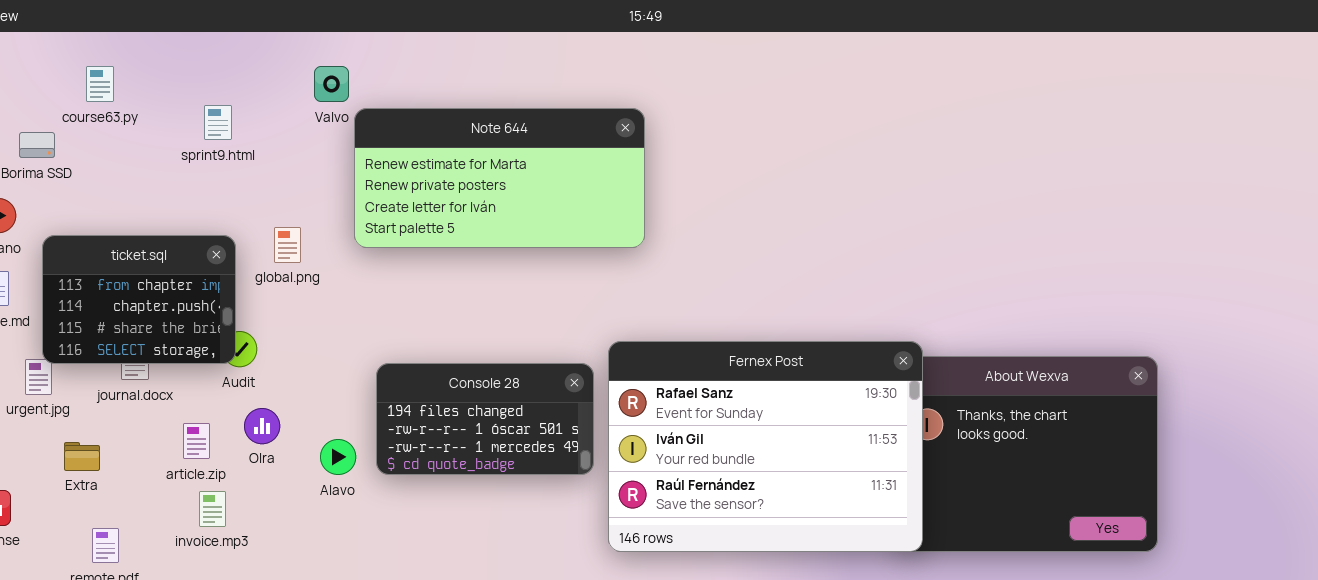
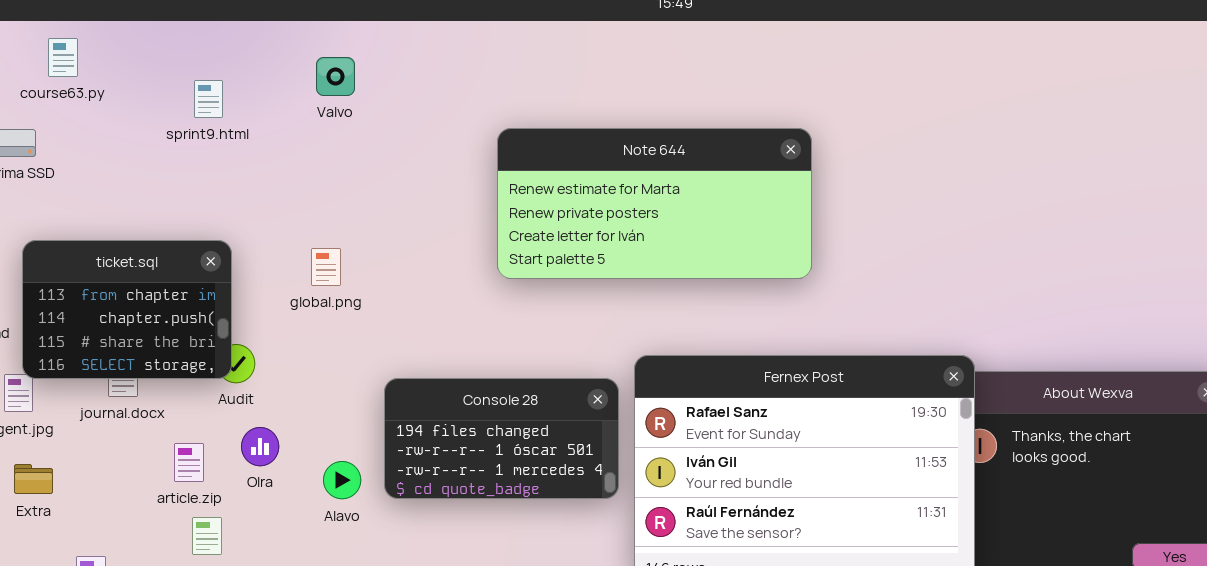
course63.py: [86,66,114,102] -> [48,38,78,77], moved
sprint9.html: [204,105,232,140] -> [194,80,223,118], moved
Note 644: [354,108,645,248] -> [497,128,812,279], moved
global.png: [274,227,301,263] -> [311,248,341,286], moved
Extra: [64,442,100,471] -> [14,464,53,494], moved

